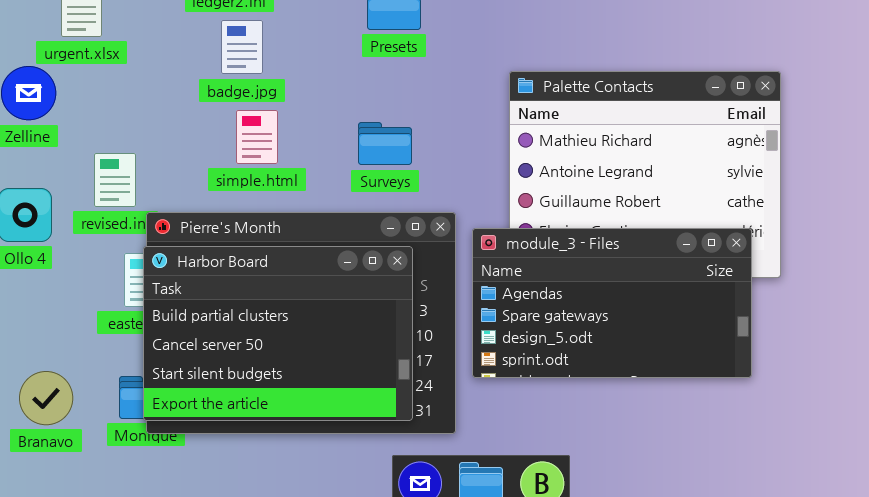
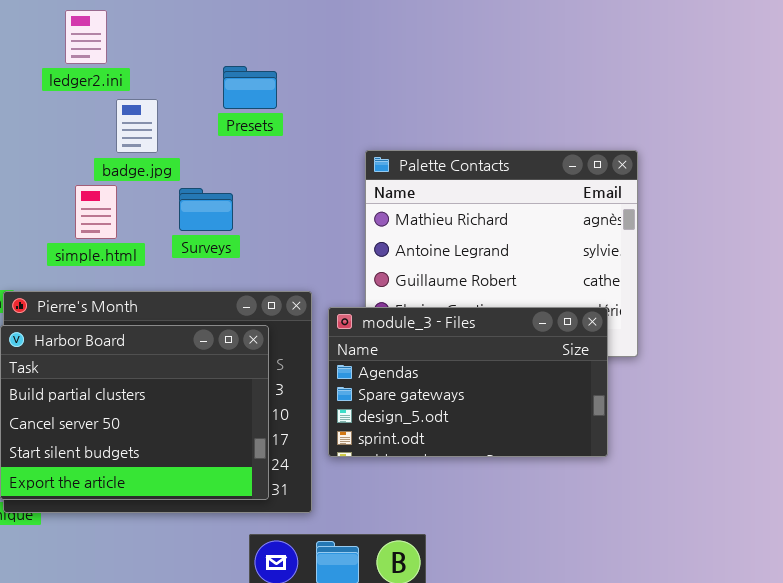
badge.jpg: [221,20,263,74] -> [116,99,158,153], moved
simple.html: [236,110,278,164] -> [75,185,117,239], moved
Surveys: [358,122,412,165] -> [179,188,233,231], moved

